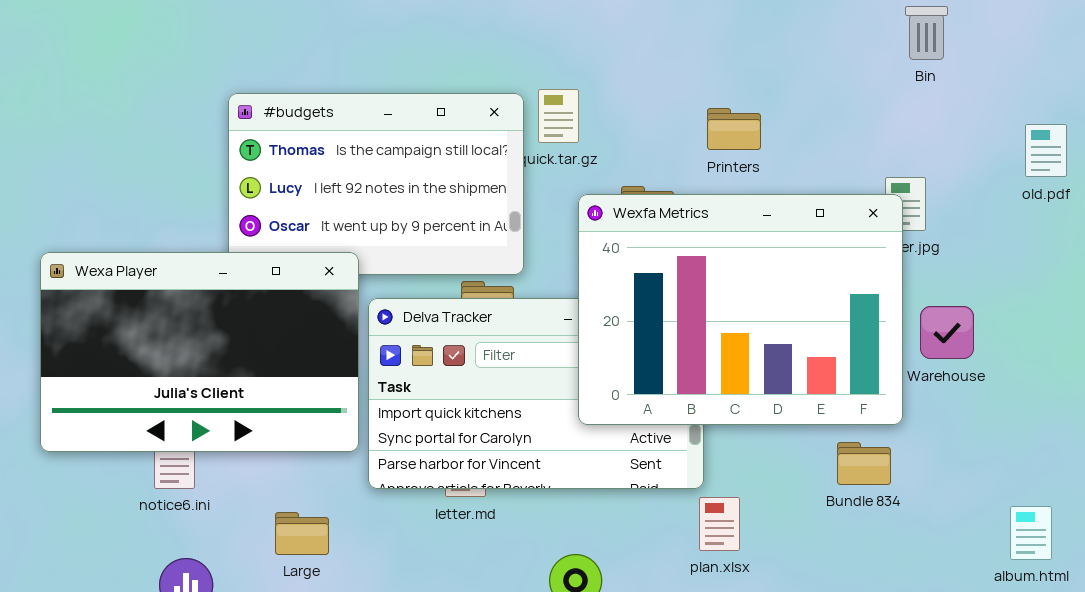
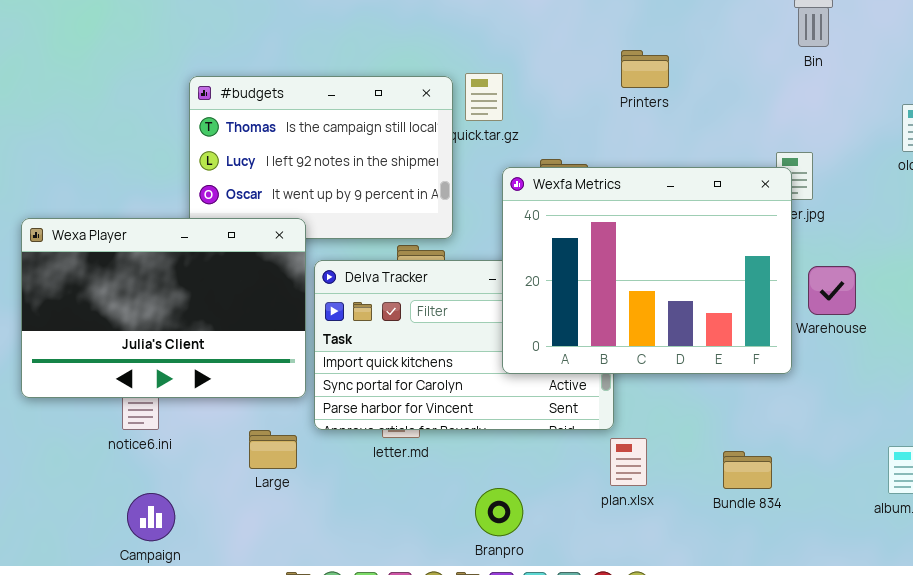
Printers: [707,108,761,150] -> [621,50,669,88], moved
Bundle 834: [837,442,891,485] -> [723,451,772,489], moved
Large: [275,512,329,555] -> [249,430,297,469], moved

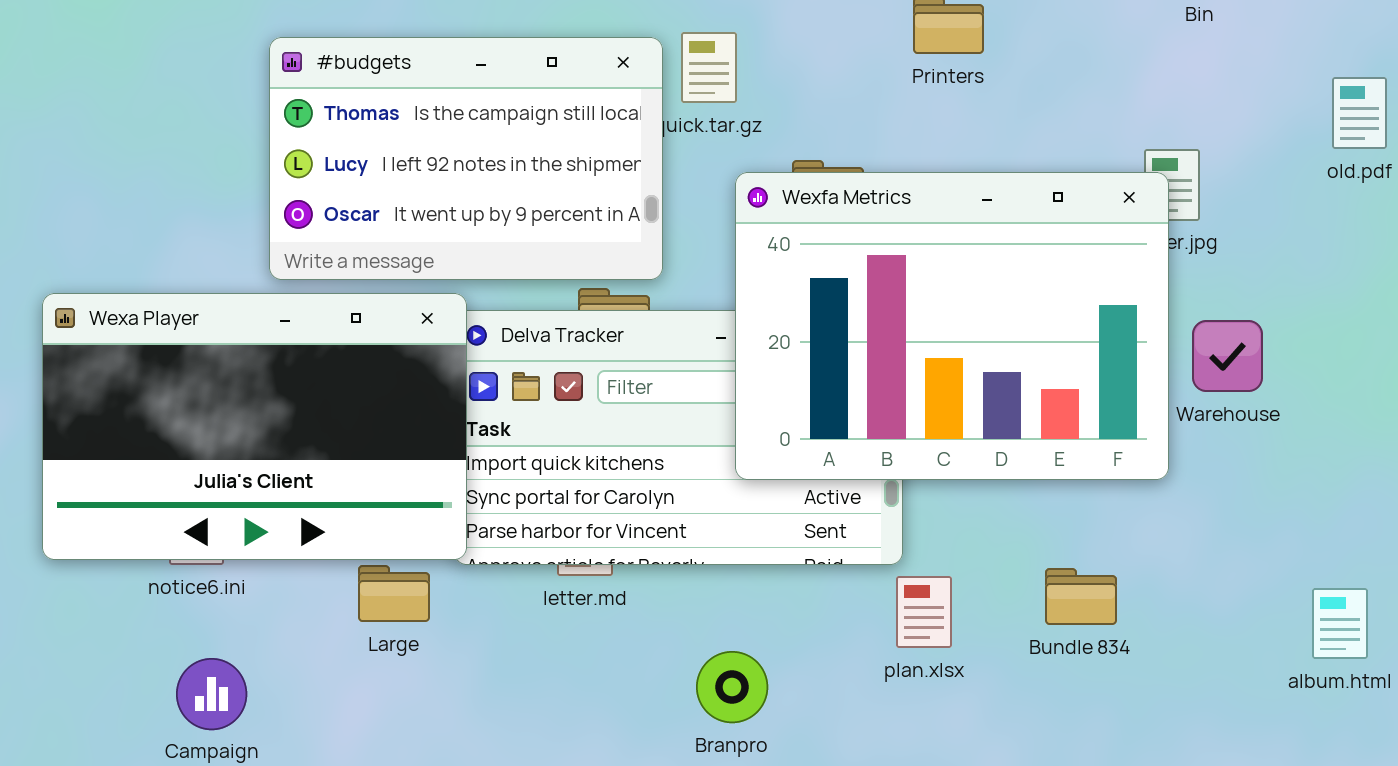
Wexa Player: [21,218,306,398] -> [42,293,467,560], moved
Bundle 834: [723,451,772,489] -> [1045,568,1117,625], moved

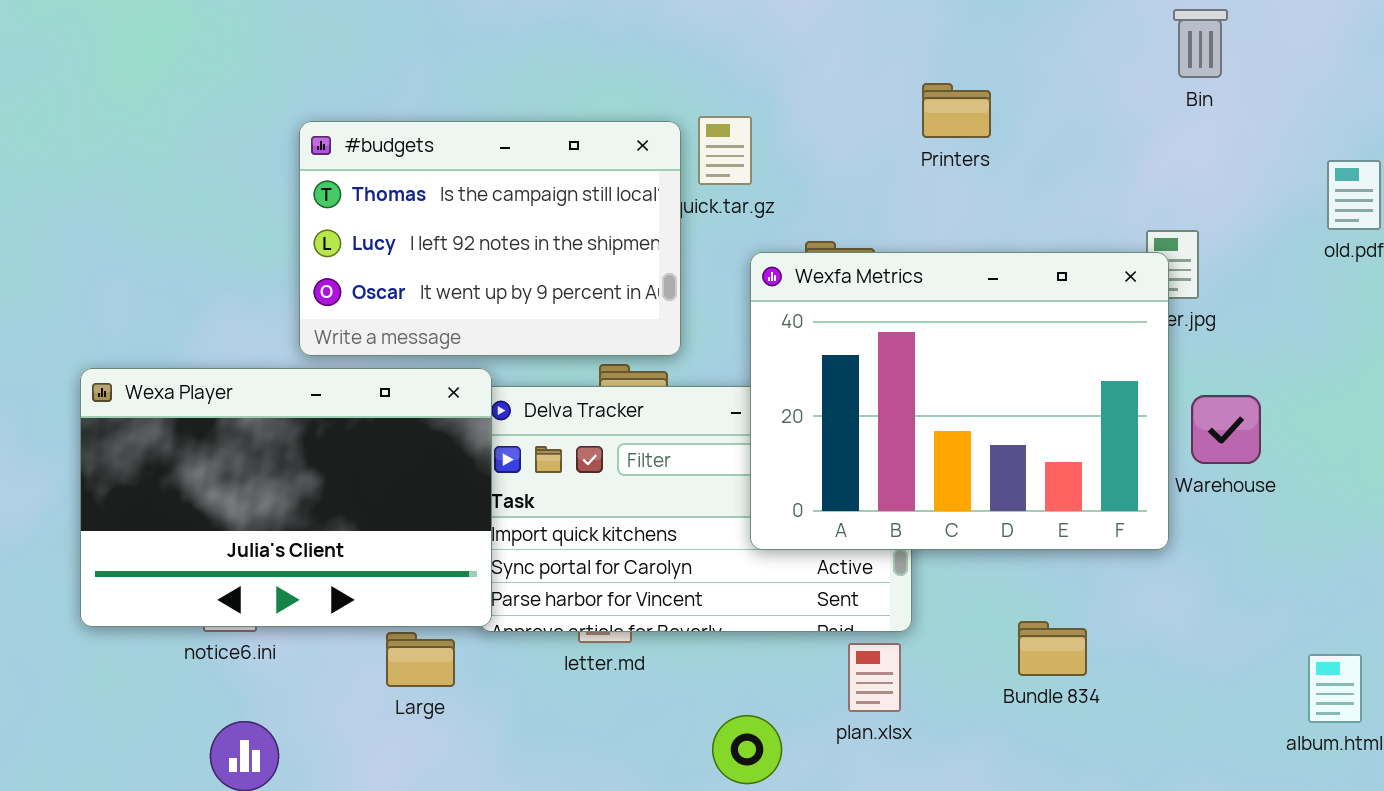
Bundle 834: [1045,568,1117,625] -> [1018,621,1087,676], moved
plan.xlsx: [896,576,952,648] -> [848,643,901,712], moved

